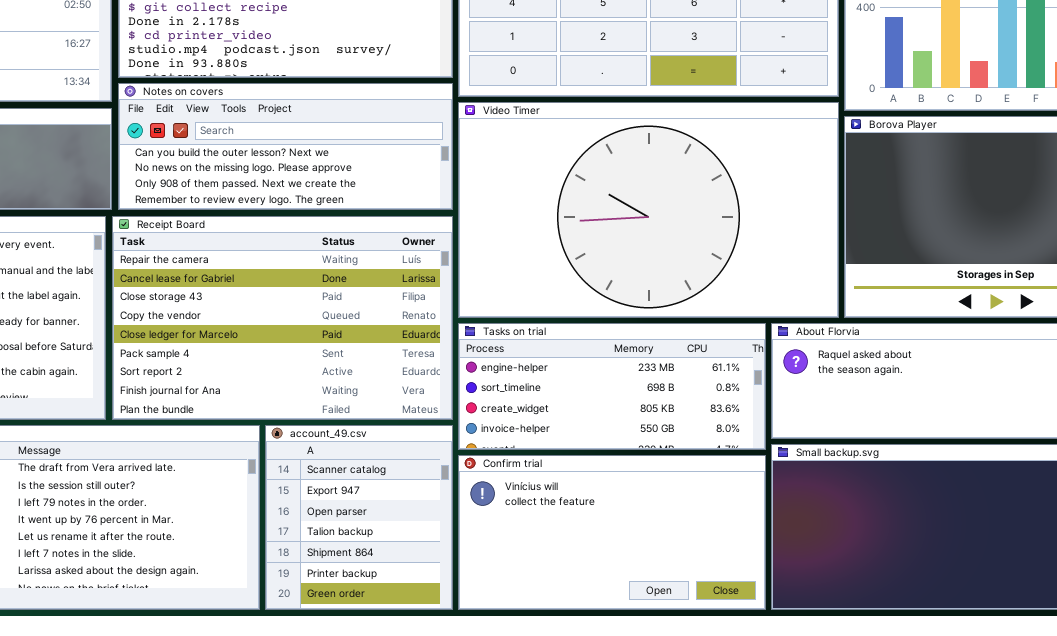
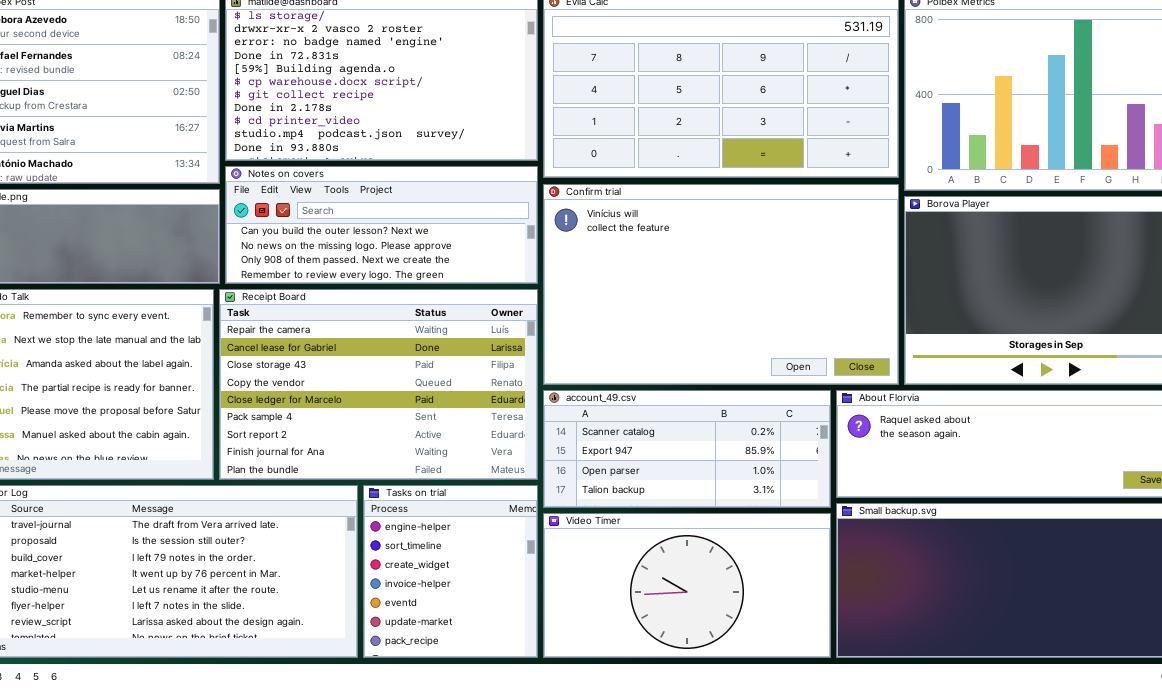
Video Timer: [458,102,839,318] -> [543,513,831,658], moved, resized
Tasks on trial: [458,323,766,450] -> [363,485,538,658], moved, resized
account_49.csv: [265,425,453,610] -> [543,390,831,508], moved, resized
Confirm trial: [458,455,766,610] -> [543,184,899,385], moved, resized

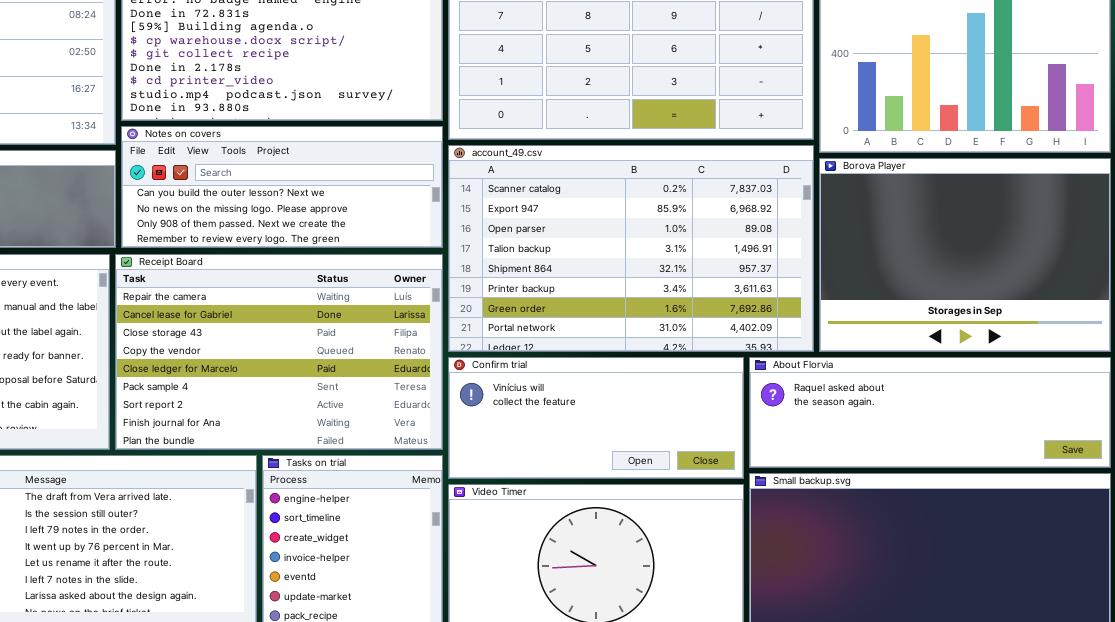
Confirm trial: [543,184,899,385] -> [448,357,744,479], moved, resized
account_49.csv: [543,390,831,508] -> [448,145,814,352], moved, resized

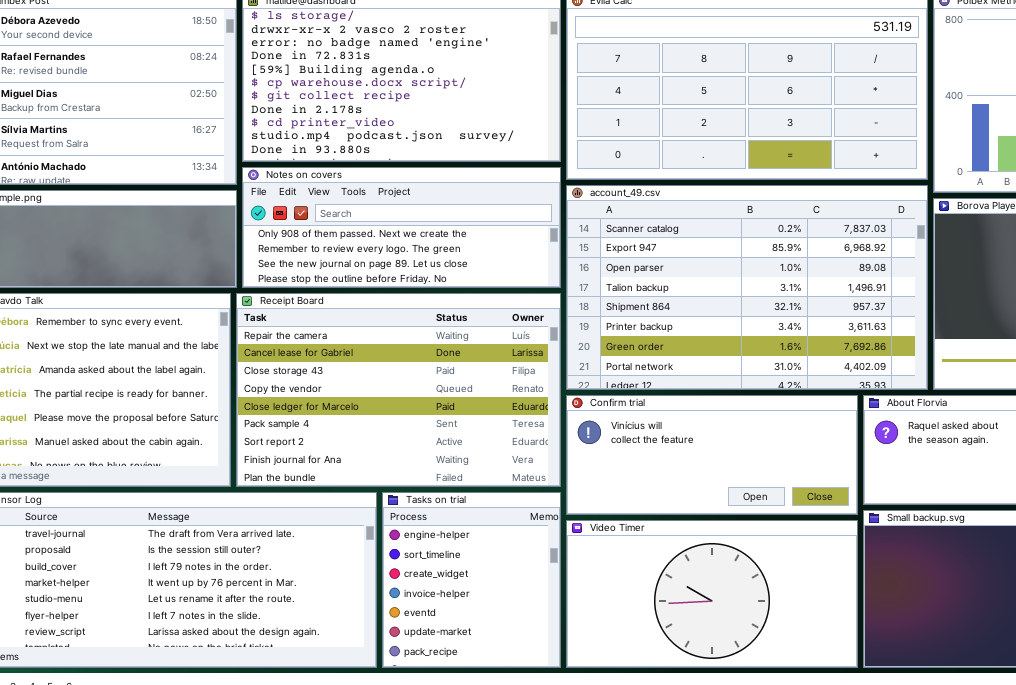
Notes on covers: [121,126,443,248] -> [242,167,561,288], scrolled down 2 rows

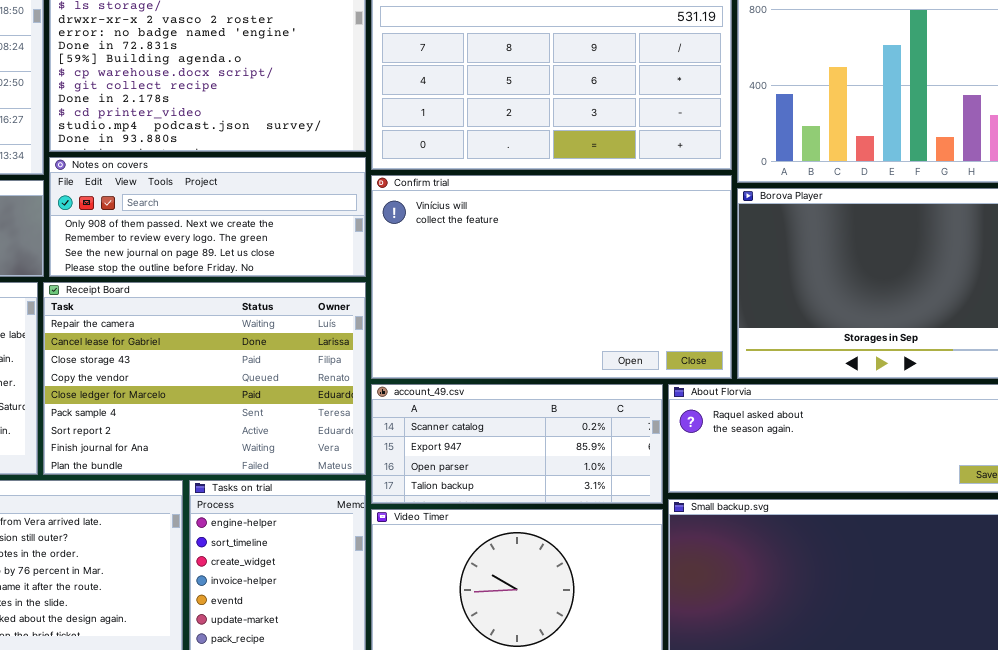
account_49.csv: [566,185,928,390] -> [371,384,663,504], moved, resized
Confirm trial: [566,395,858,515] -> [371,175,732,379], moved, resized

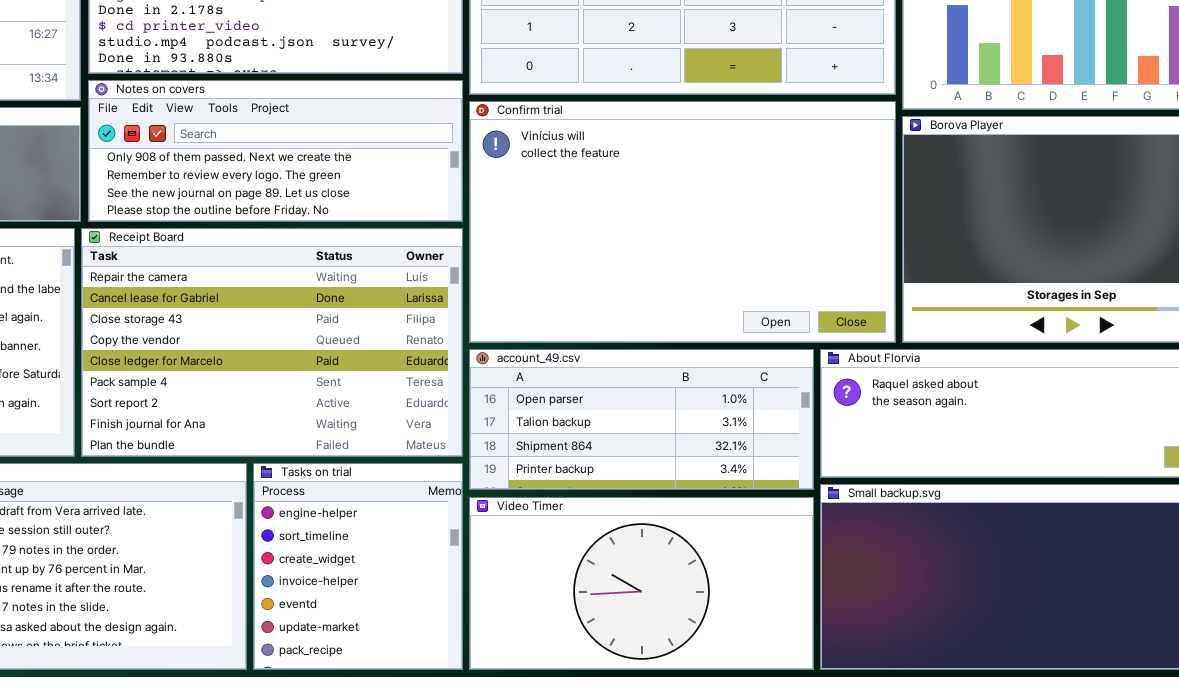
account_49.csv: [371,384,663,504] -> [469,349,814,490], scrolled down 2 rows

